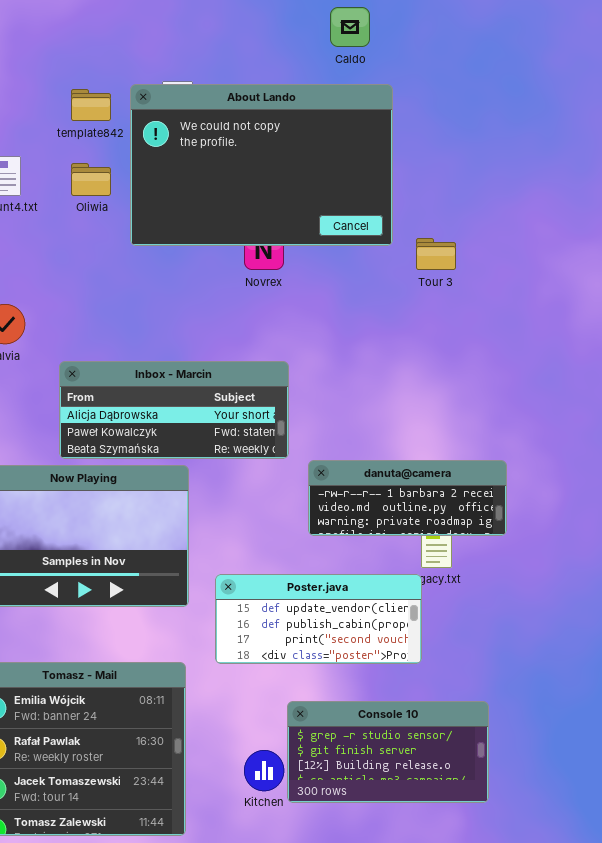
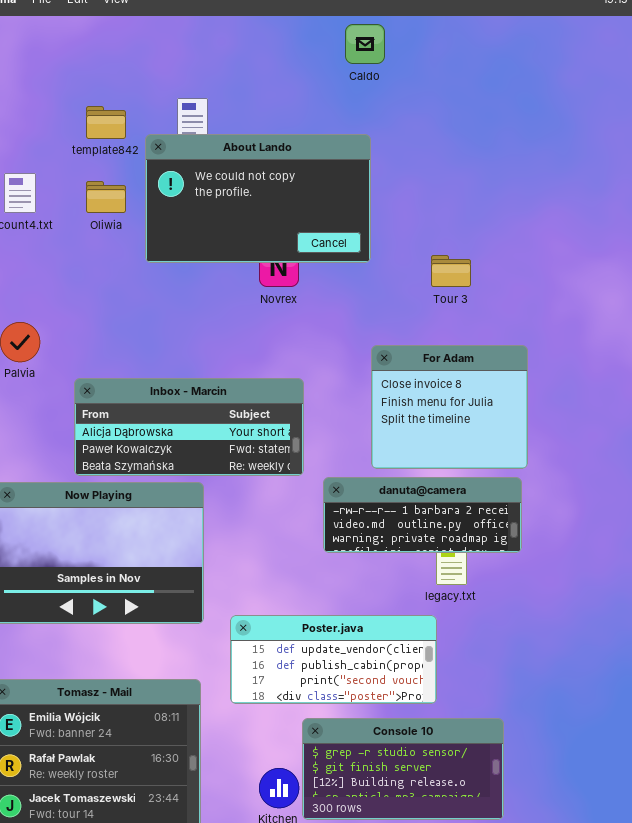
About Lando: [130,84,393,246] -> [145,134,371,263], resized
For Adam: none -> [371,345,528,469], opened
Poster.java: [215,574,422,664] -> [230,615,437,704], moved

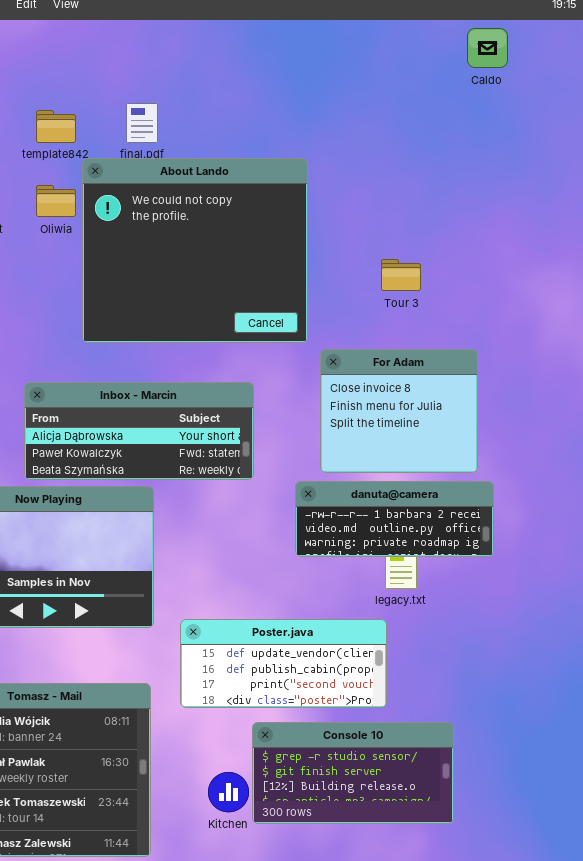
Caldo: [345,24,385,64] -> [467,28,508,68], moved
About Lando: [145,134,371,263] -> [82,158,308,343], moved, resized
danuta@camera: [323,477,522,553] -> [295,481,494,557], moved

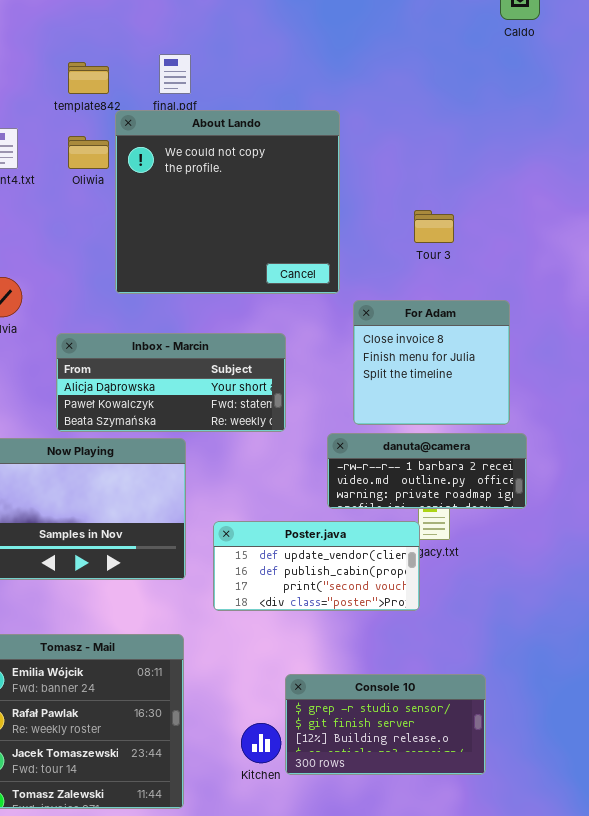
Poster.java: [180,619,387,708] -> [213,521,420,611], moved

